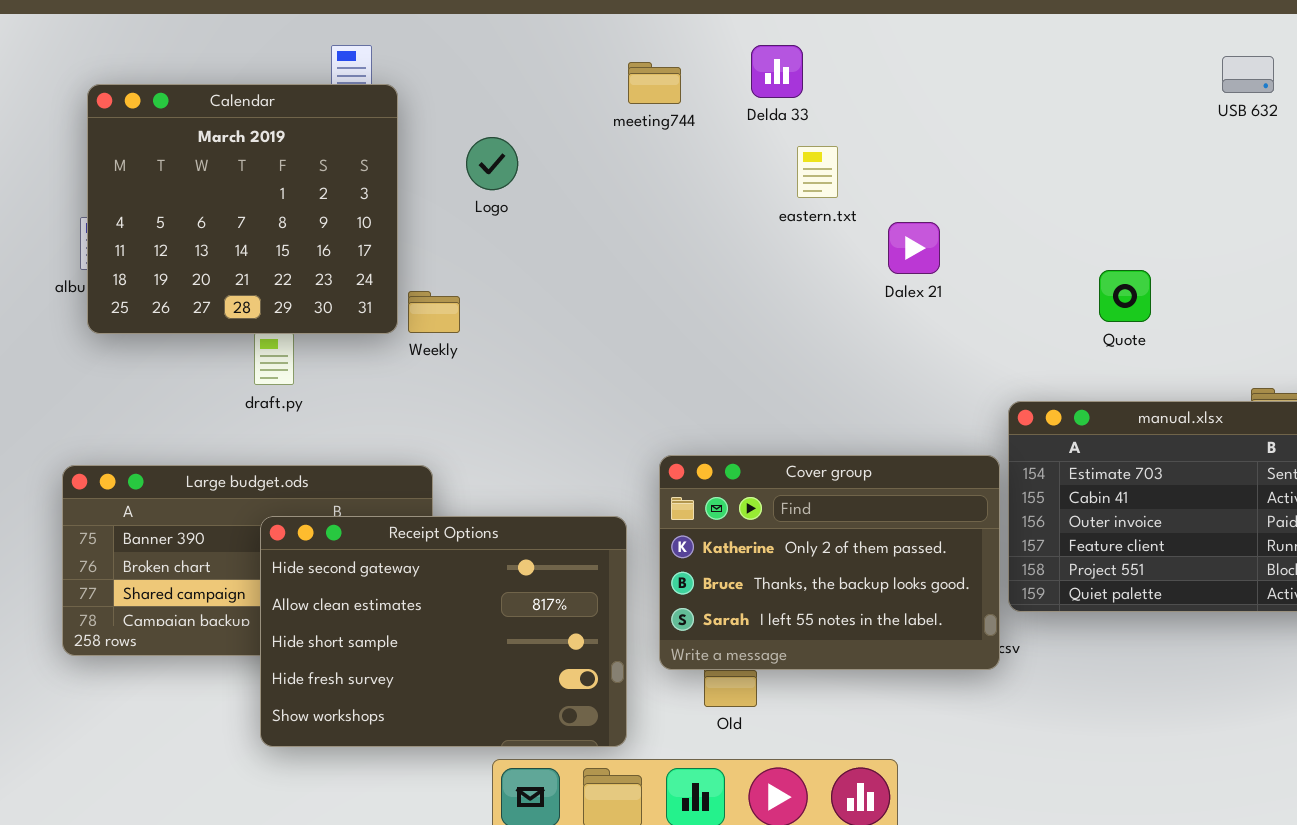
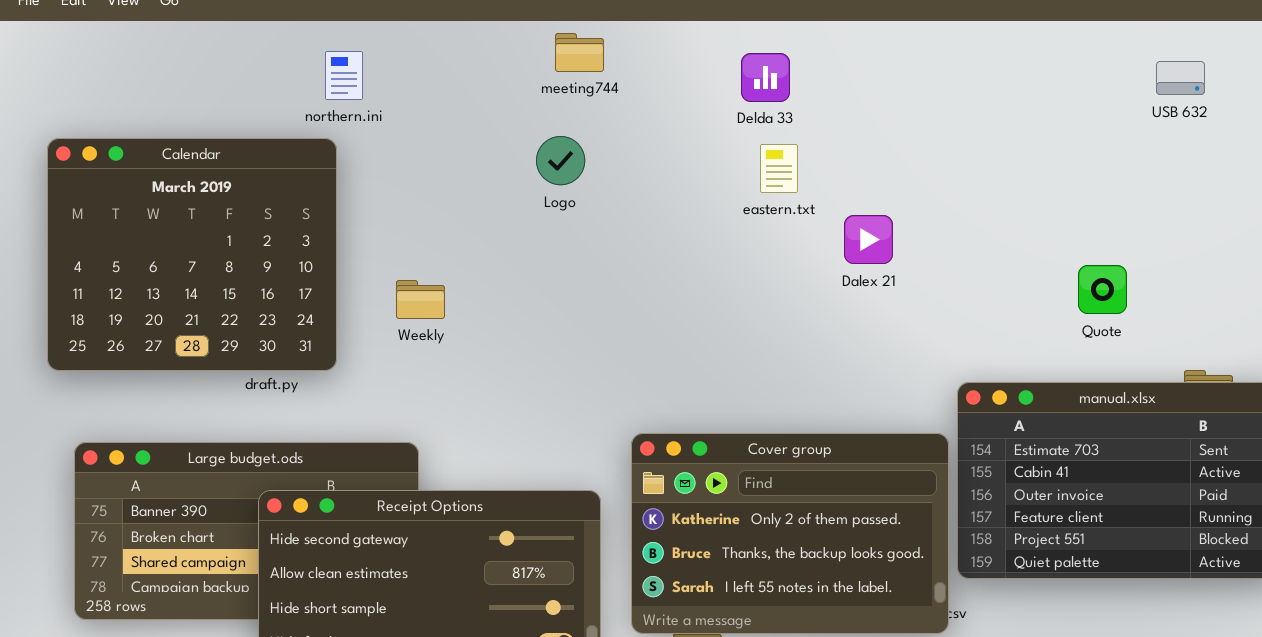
Delda 33: [751,45,803,98] -> [741,53,790,102], moved
meeting744: [628,62,681,104] -> [555,33,604,72], moved
Calendar: [87,84,398,334] -> [47,138,337,371], moved
Logo: [466,137,518,190] -> [536,136,585,185], moved
Quote: [1099,270,1151,322] -> [1078,265,1127,314], moved

